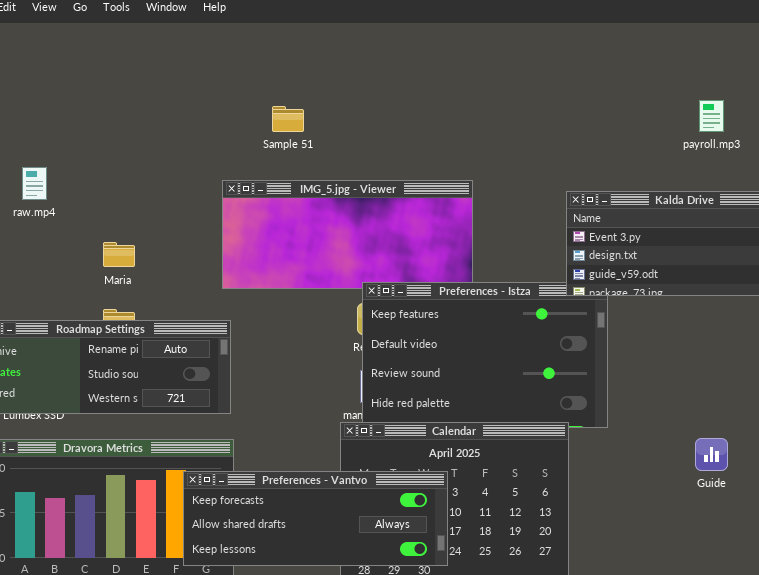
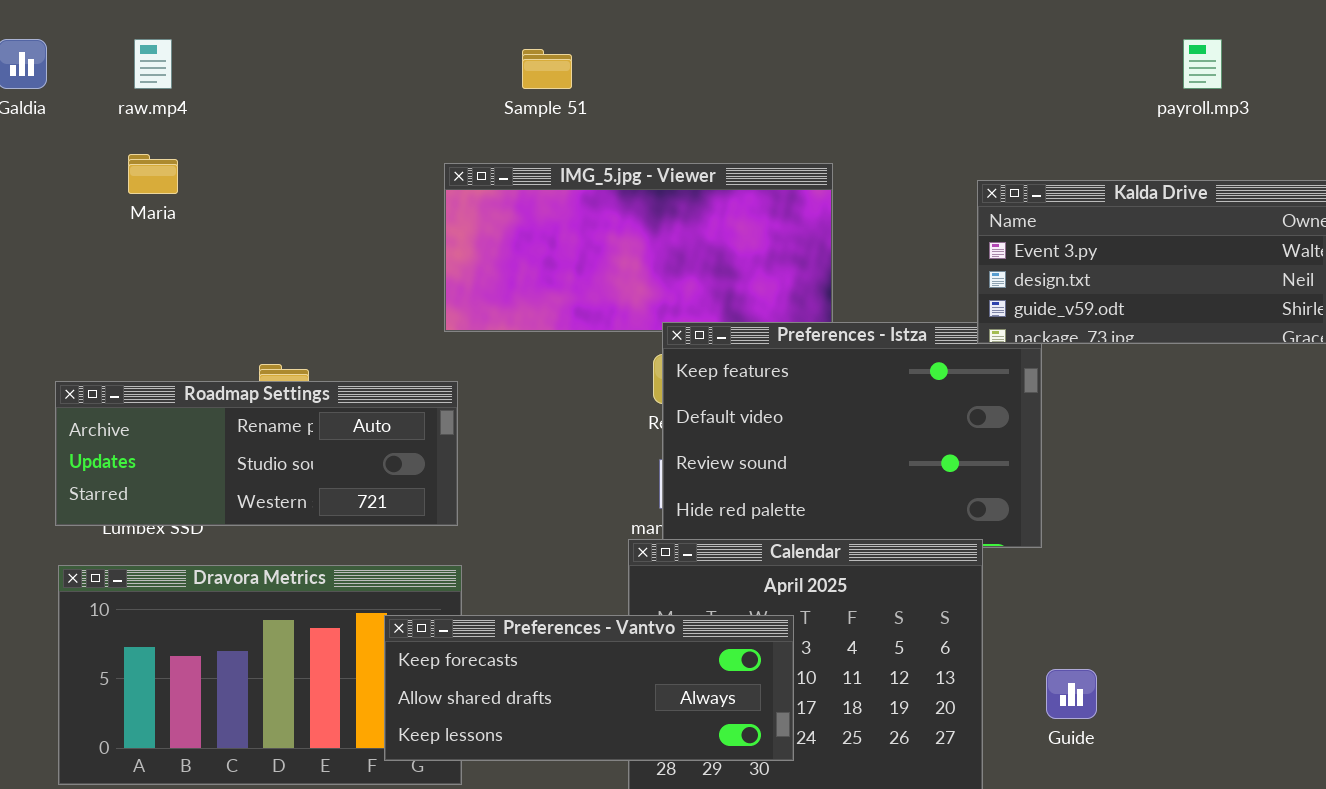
raw.mp4: [22,167,47,200] -> [134,39,172,89], moved
Maria: [103,242,135,267] -> [128,154,178,194], moved
Guide: [695,438,728,471] -> [1046,669,1097,719], moved

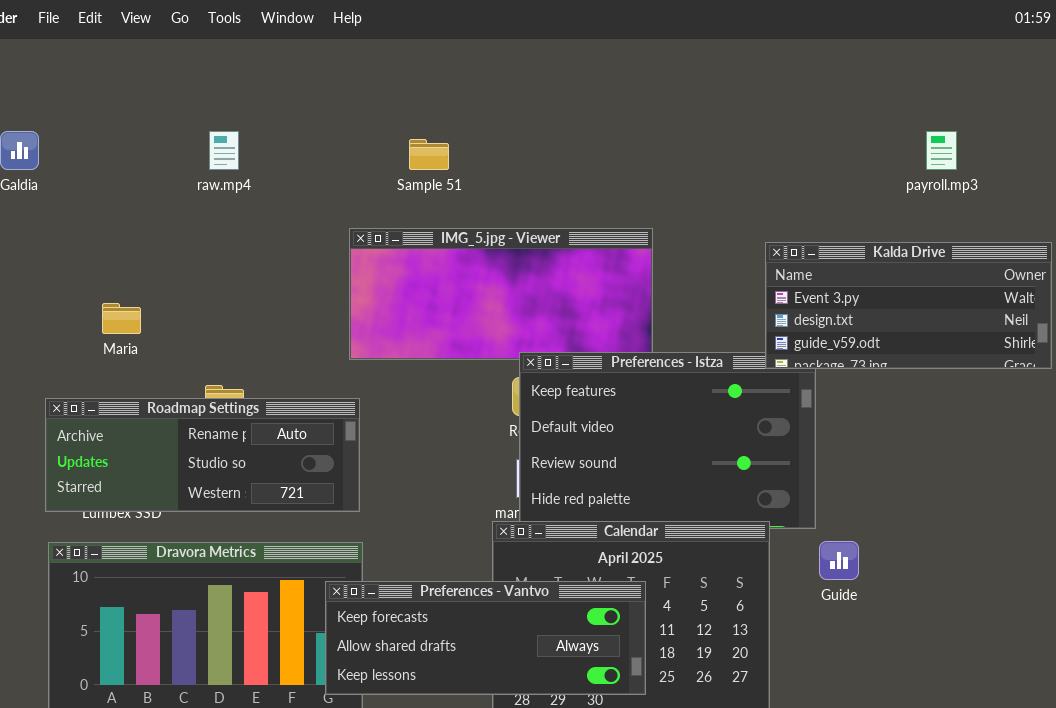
raw.mp4: [134,39,172,89] -> [209,131,239,170], moved
Maria: [128,154,178,194] -> [102,303,141,334], moved
Preferences - Vantvo: [384,615,794,761] -> [325,581,646,695], moved
Guide: [1046,669,1097,719] -> [819,541,859,580], moved

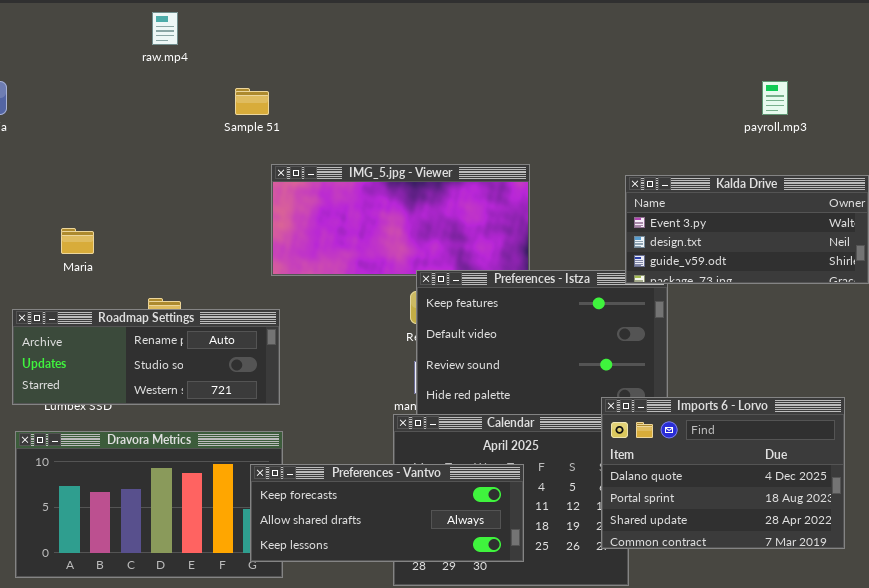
raw.mp4: [209,131,239,170] -> [152,12,178,45], moved
Sample 51: [409,139,449,170] -> [235,88,269,115], moved
Imports 6 - Lorvo: none -> [601,397,845,549], opened

